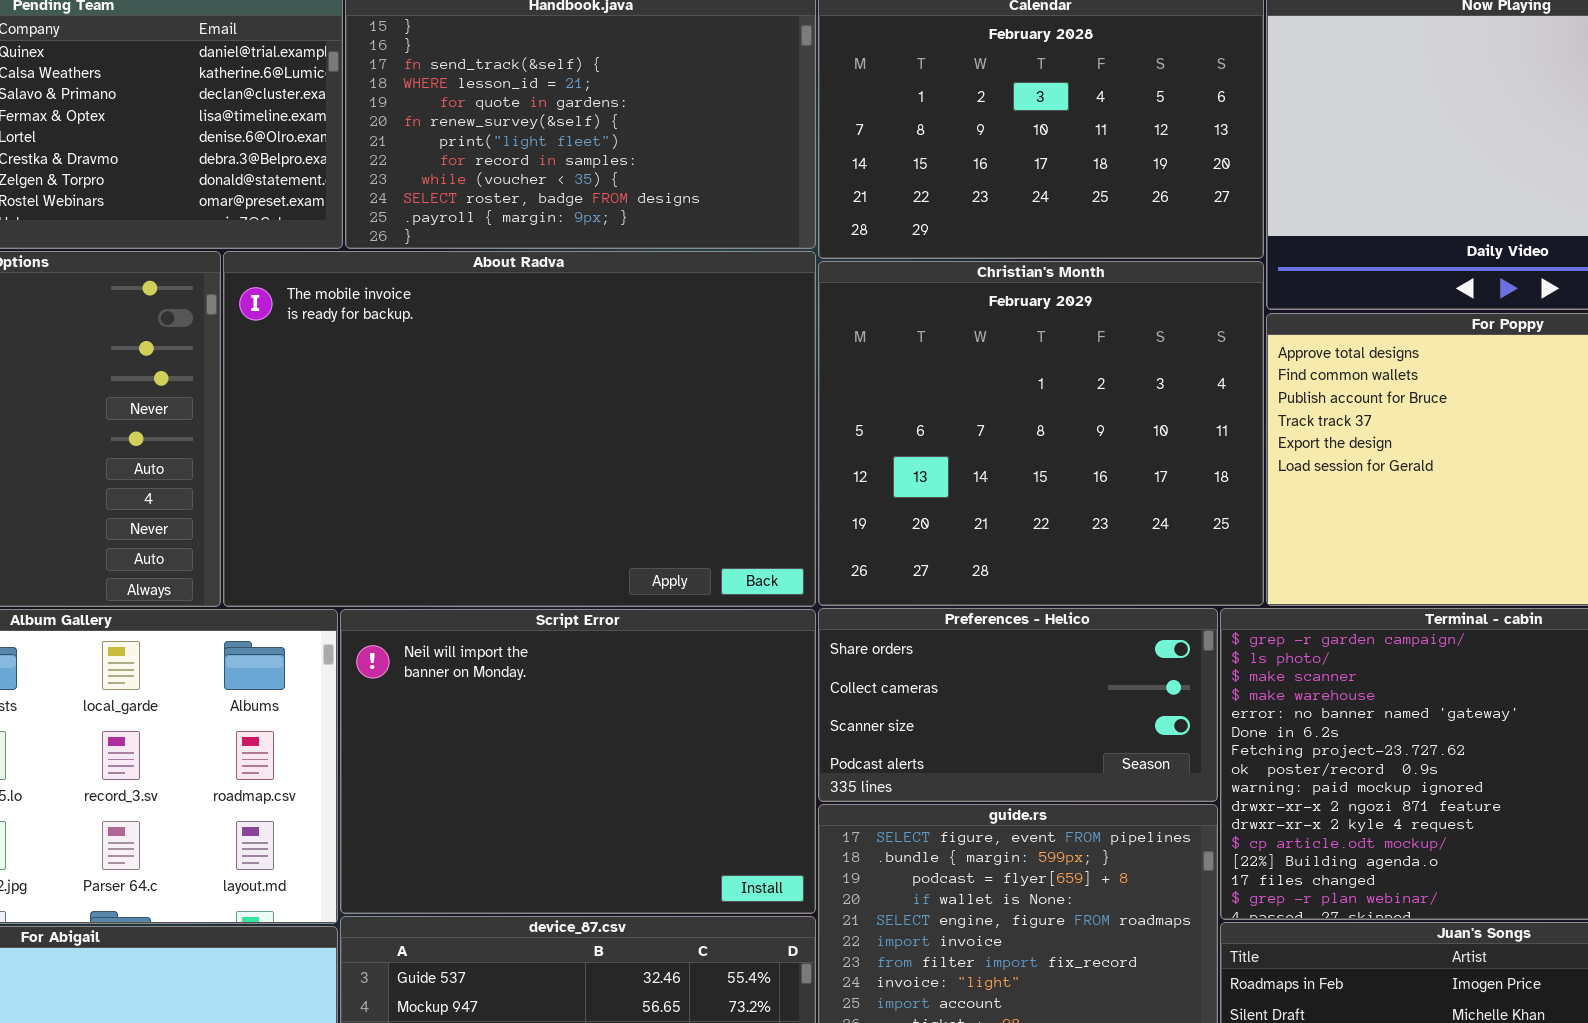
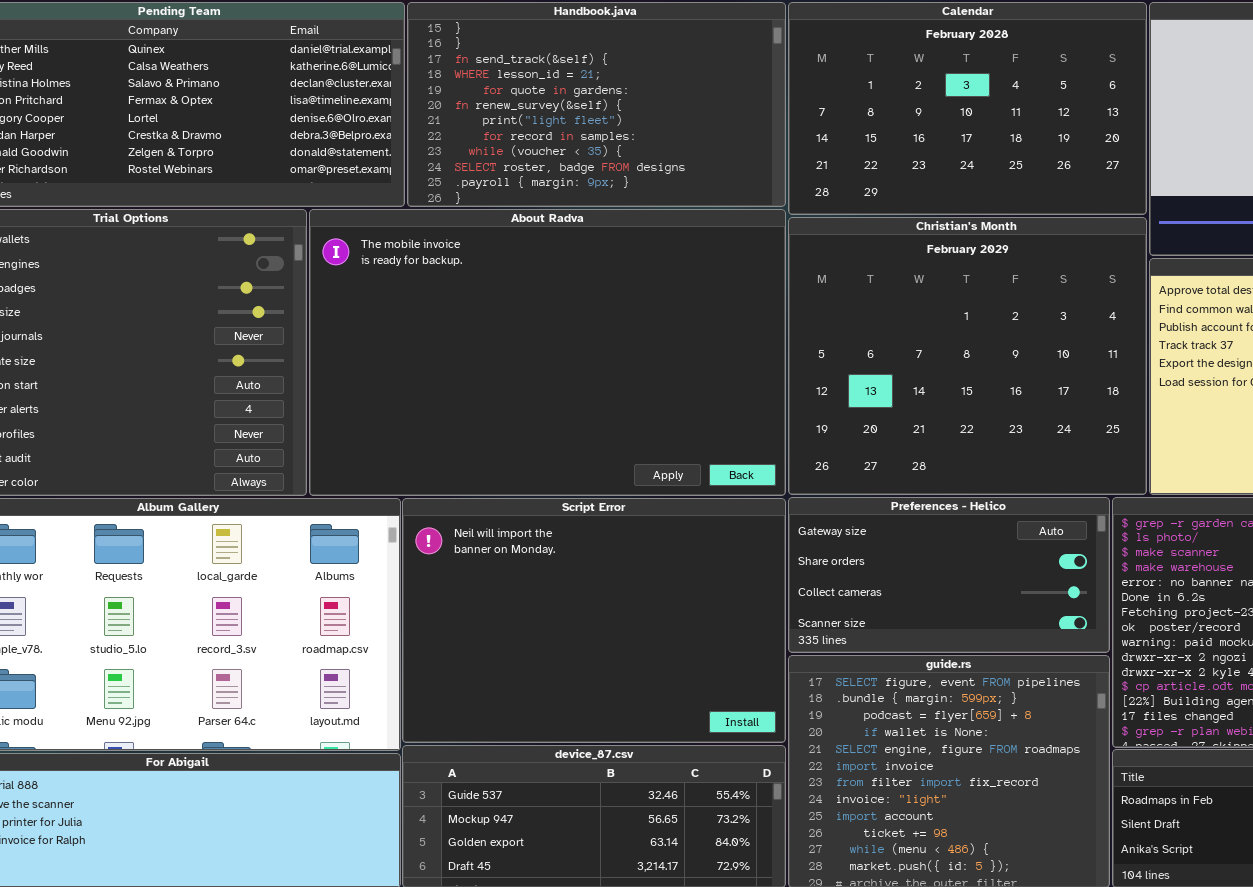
Preferences - Helico: [818,608,1218,802] -> [788,497,1110,653], scrolled up 1 row

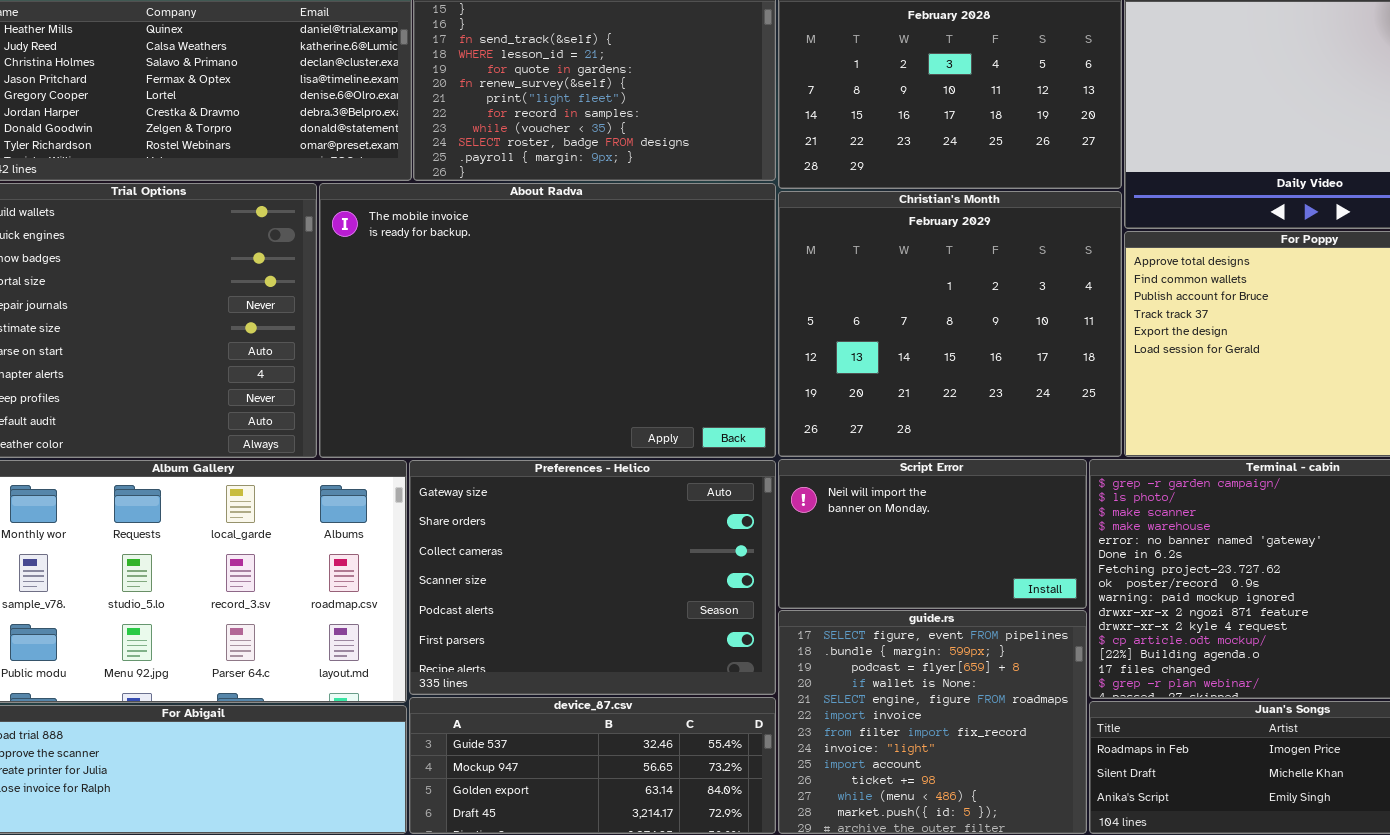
Preferences - Helico: [788,497,1110,653] -> [409,460,776,695], moved, resized
Script Error: [402,498,786,743] -> [778,459,1087,609], moved, resized

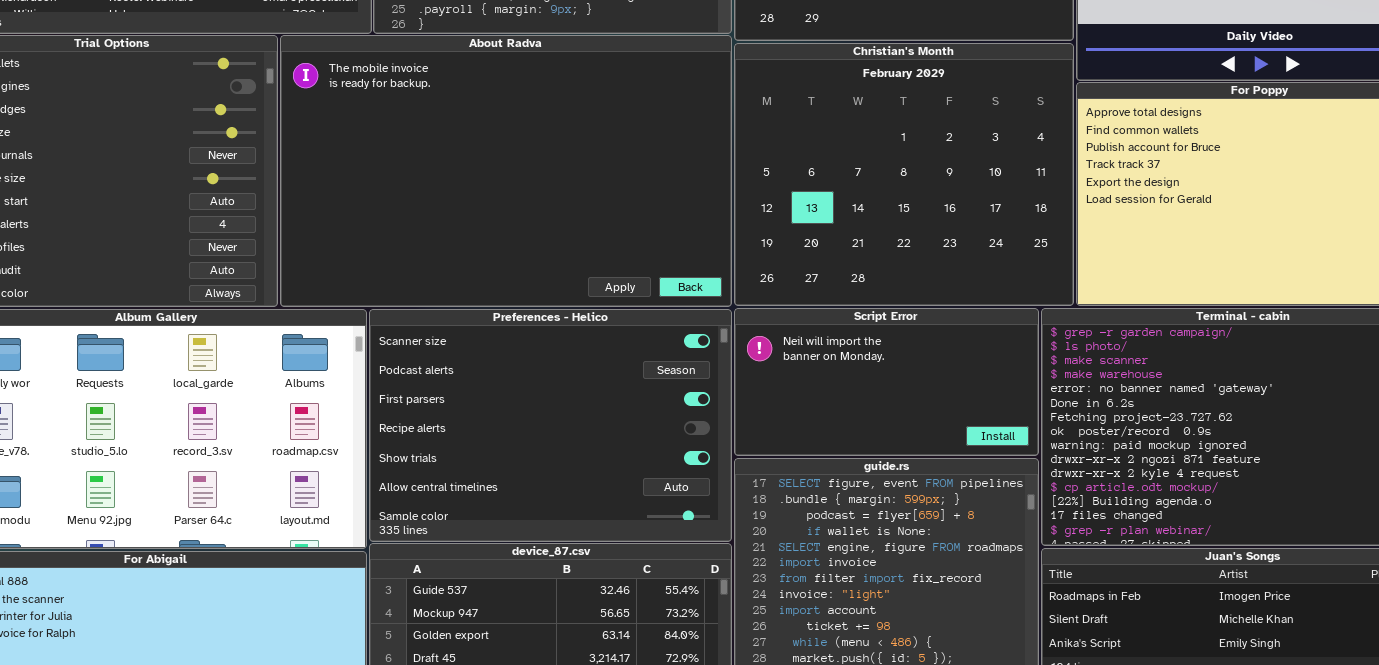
Preferences - Helico: [409,460,776,695] -> [369,309,732,542], scrolled down 3 rows

